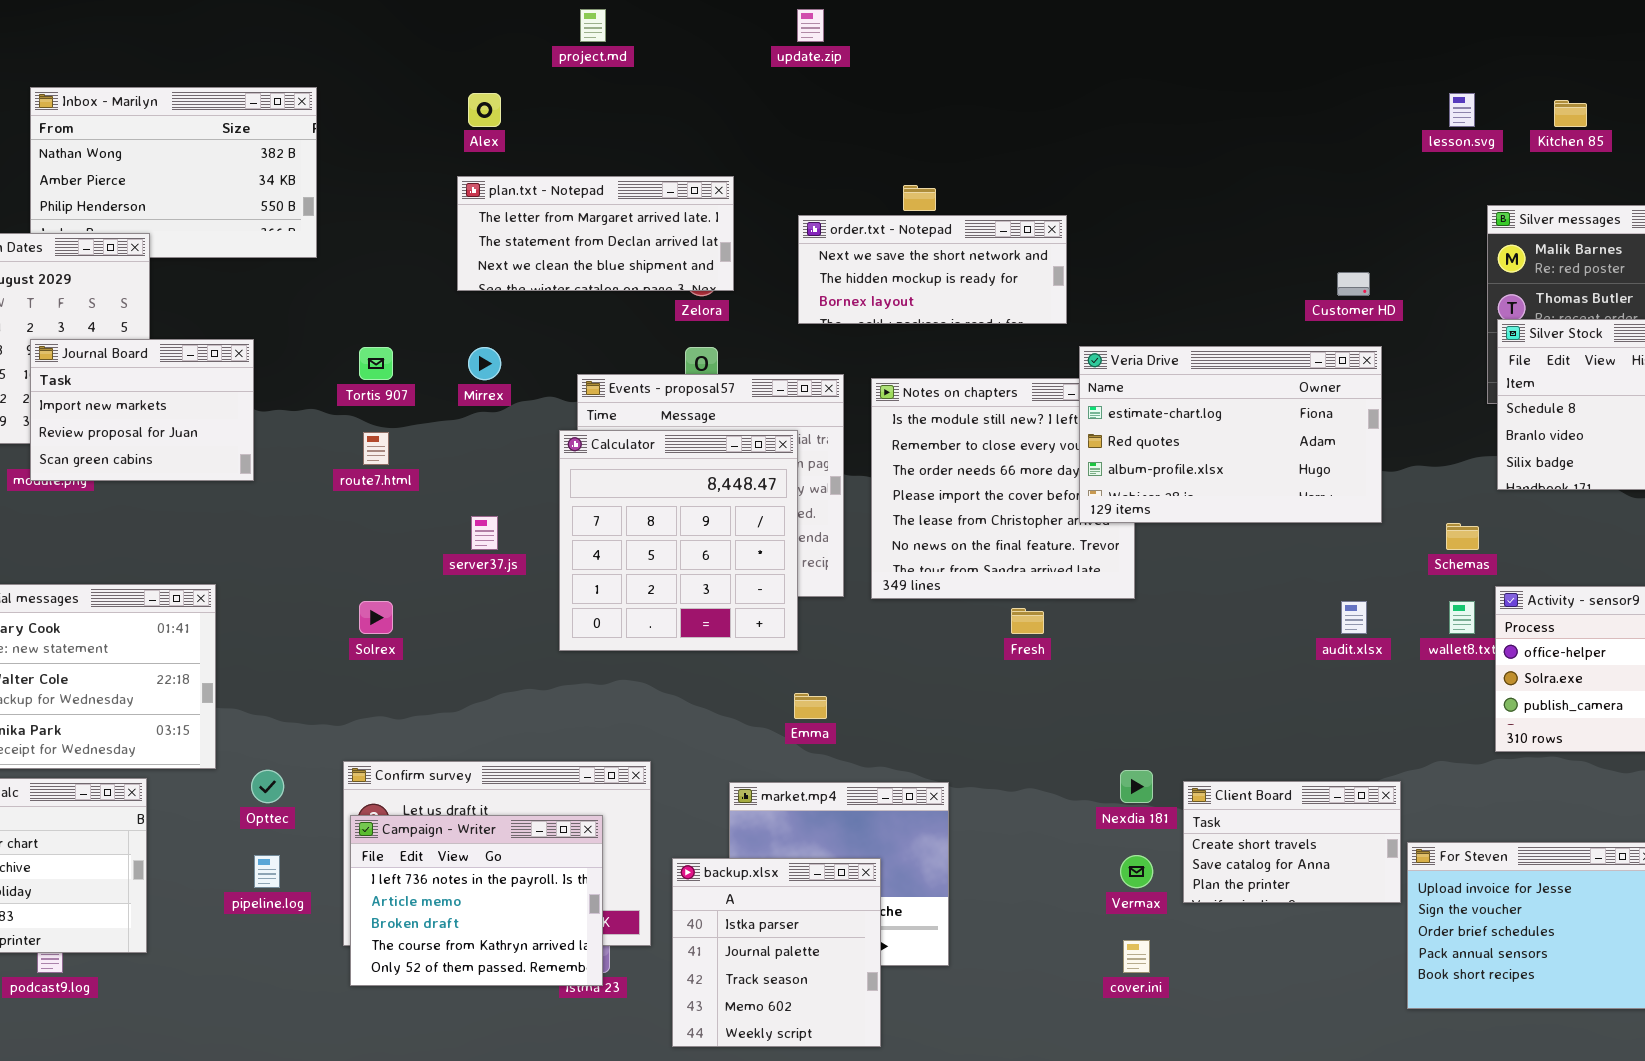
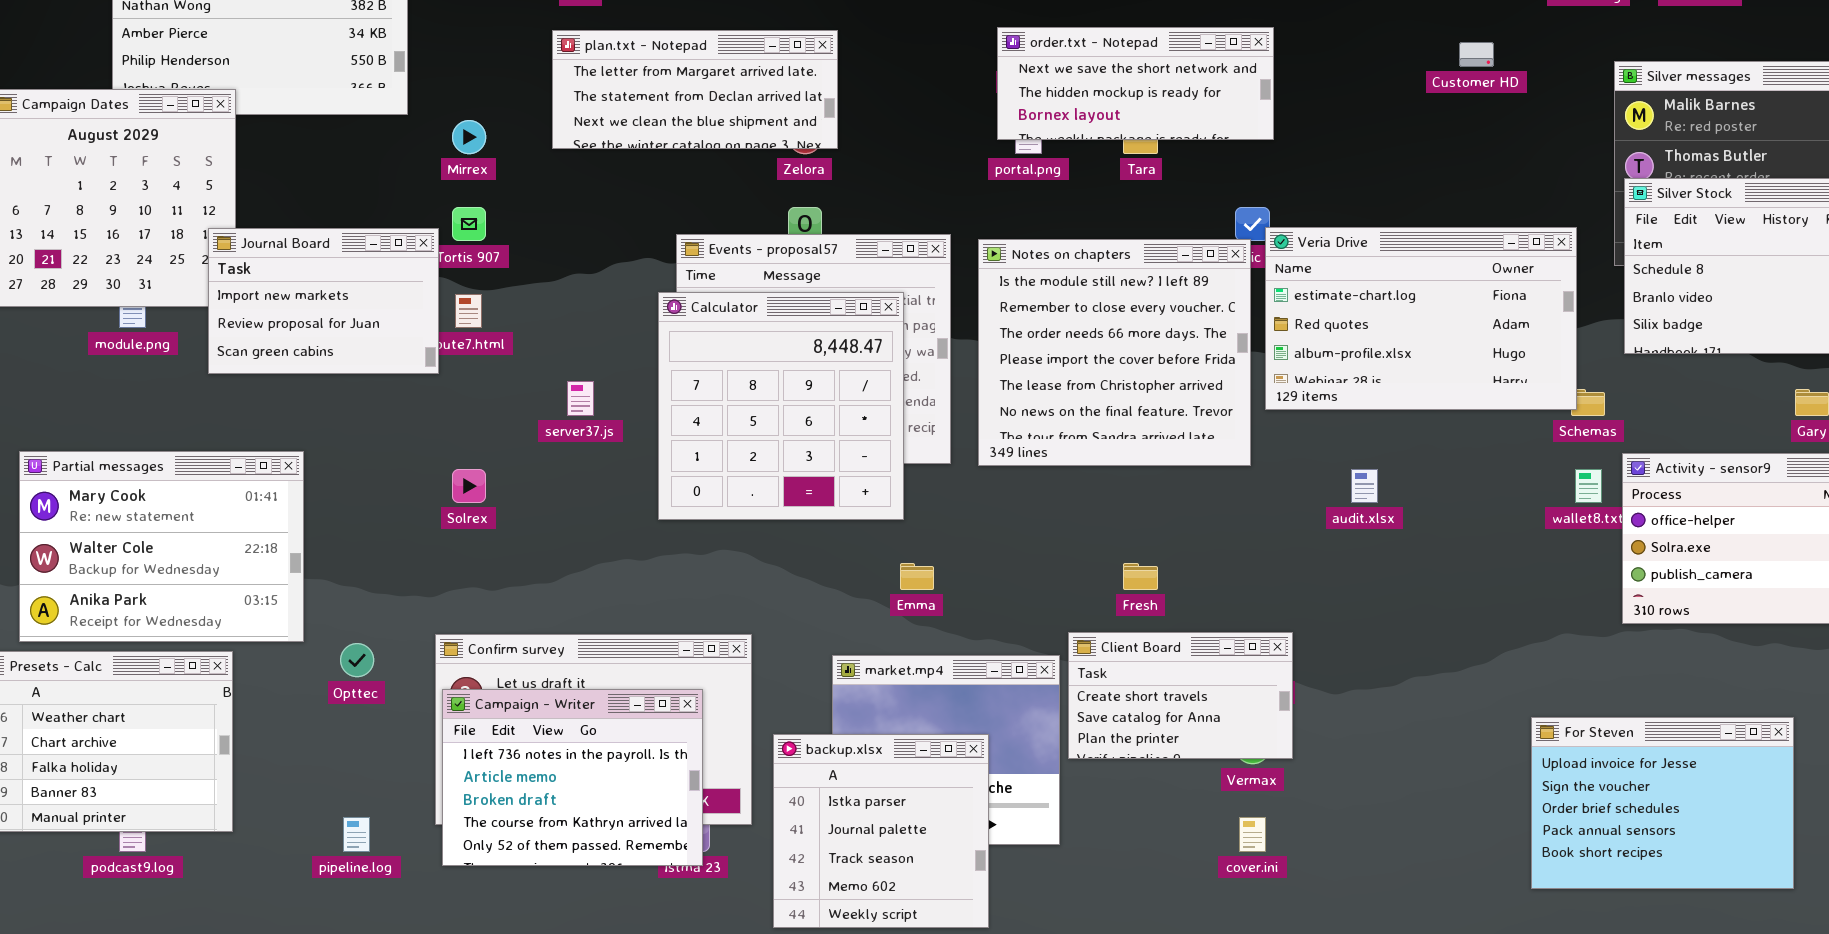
order.txt - Notepad: [798,215,1067,324] -> [997,27,1274,140], moved
Customer HD: [1337,272,1370,296] -> [1459,42,1494,67], moved
Journal Board: [30,339,254,481] -> [208,228,439,374], moved
Veria Drive: [1079,346,1382,523] -> [1265,227,1577,410], moved
Mirrex: [468,347,501,380] -> [452,120,486,154], moved
audit.xlsx: [1341,601,1367,634] -> [1351,469,1378,503], moved
Fresh: [1011,608,1044,634] -> [1123,563,1158,590], moved
Client Board: [1183,781,1401,903] -> [1068,632,1293,759], moved
pipeline.log: [254,855,280,888] -> [343,817,370,852], moved

